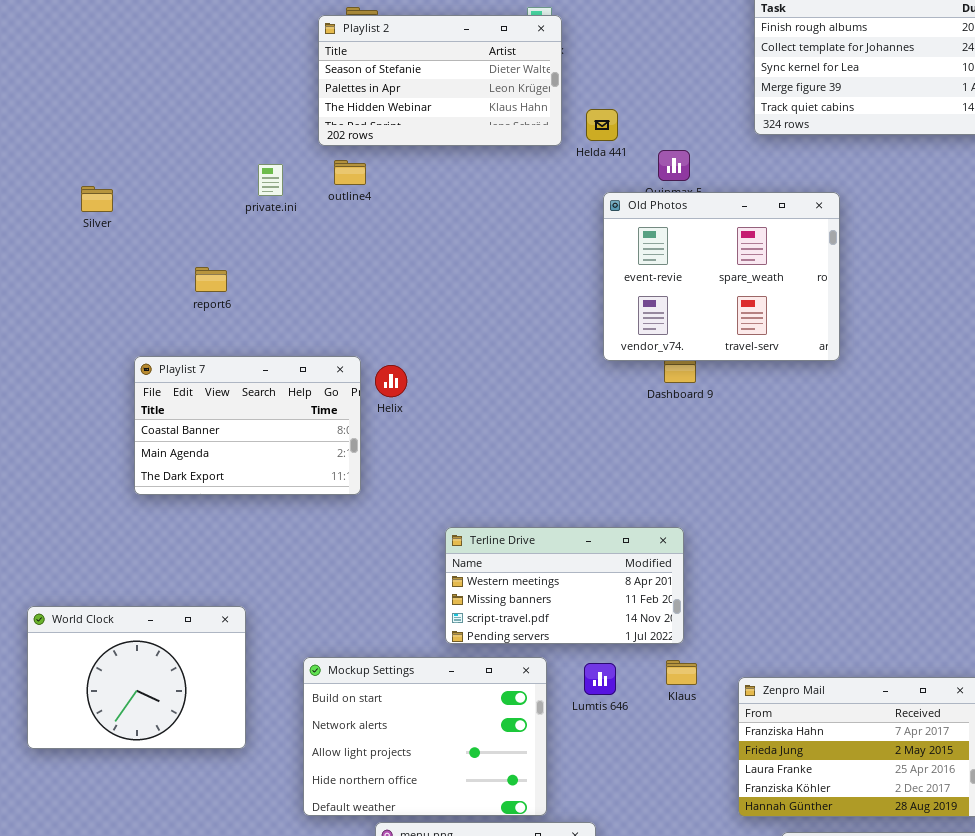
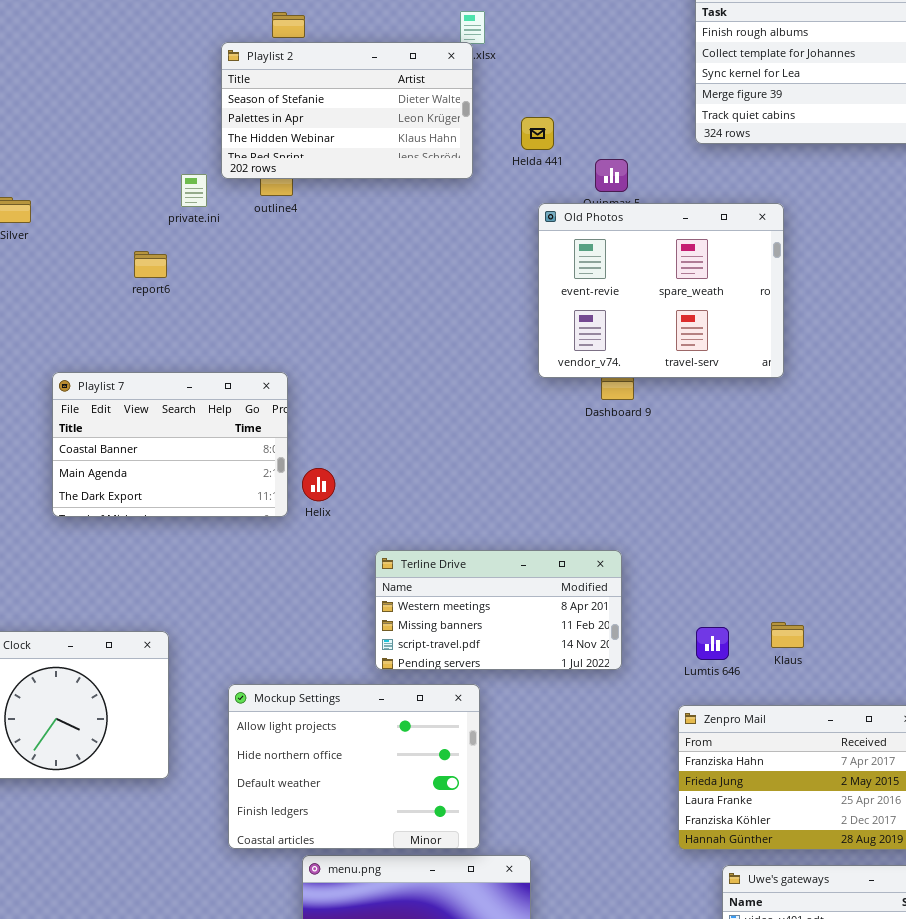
Playlist 2: [318,15,562,146] -> [221,42,473,179], moved
report6: [195,267,227,292] -> [134,251,167,278], moved
Helix: [375,365,407,397] -> [302,468,335,501], moved
Mockup Settings: [303,657,547,816] -> [228,684,480,849], scrolled down 2 rows
Klaus: [666,660,697,685] -> [771,622,804,648], moved
Lumtis 646: [584,663,616,695] -> [696,627,729,660], moved

